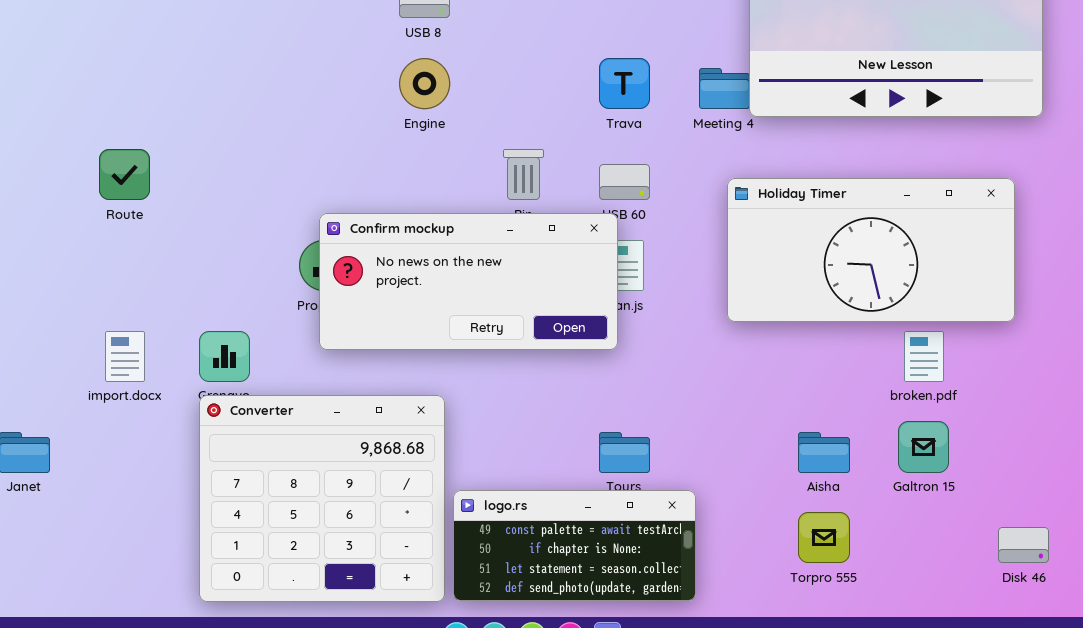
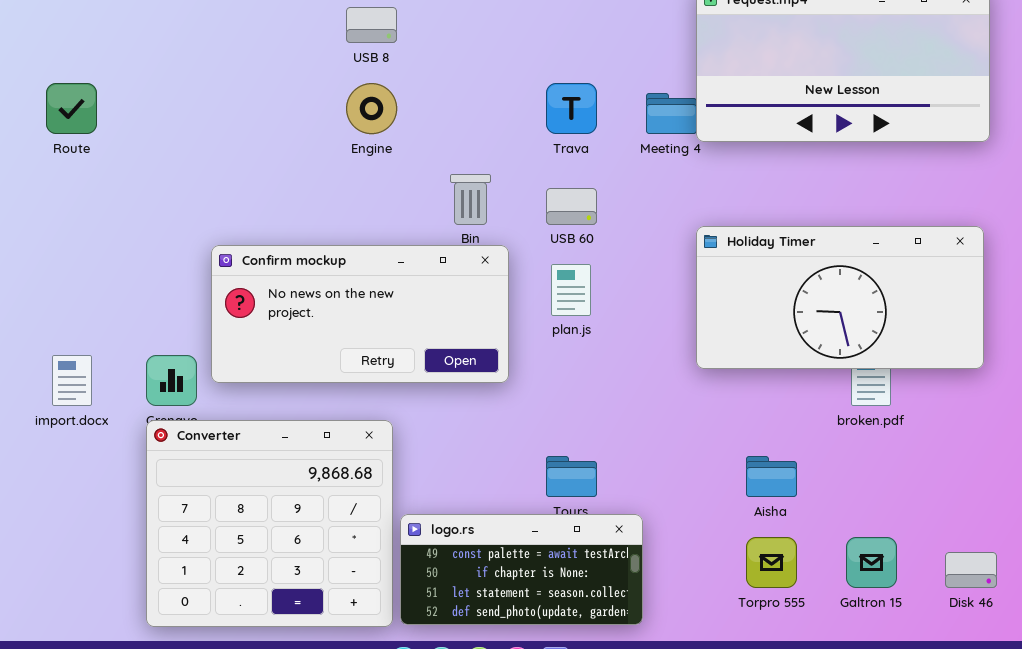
Route: [99,149,150,200] -> [46,83,97,134], moved
Holiday Timer: [727,178,1015,322] -> [696,226,984,369], moved
Confirm mockup: [319,213,618,350] -> [211,245,509,383], moved
Galtron 15: [898,421,949,473] -> [846,537,897,588], moved

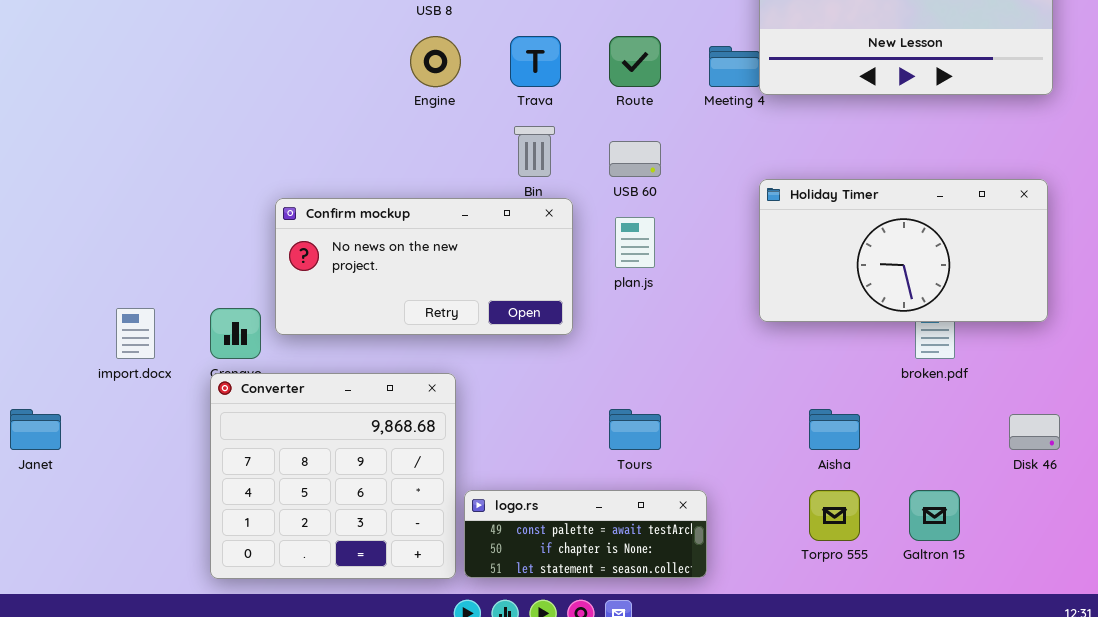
Route: [46,83,97,134] -> [609,36,661,87], moved
Trava: [546,83,597,134] -> [510,36,561,87], moved
logo.rs: [400,514,643,625] -> [464,490,707,578], resized
Disk 46: [945,552,997,588] -> [1009,414,1060,450], moved

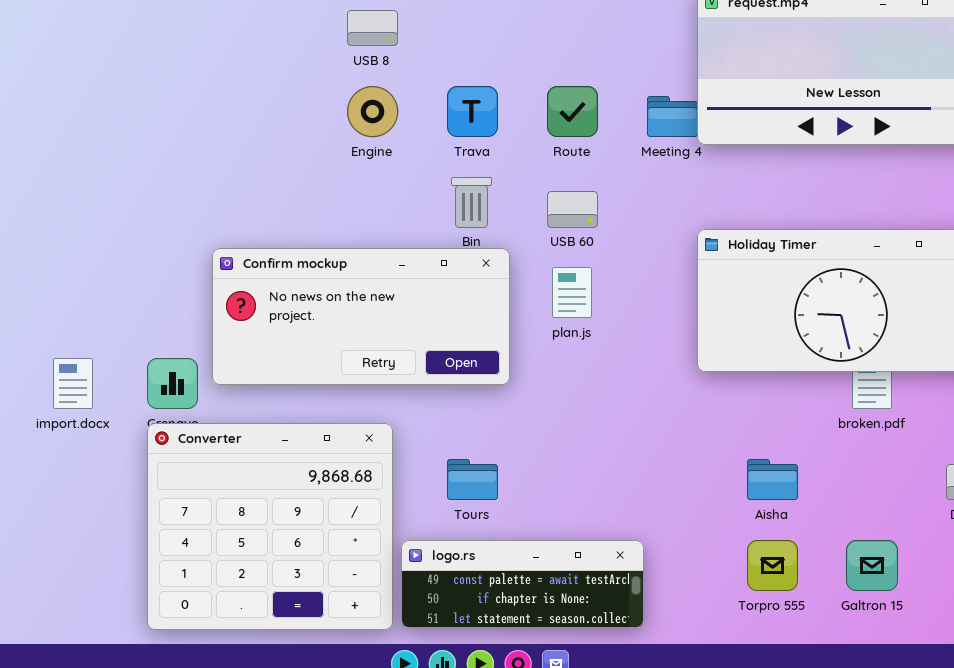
Tours: [609,409,661,450] -> [447,459,498,500], moved

